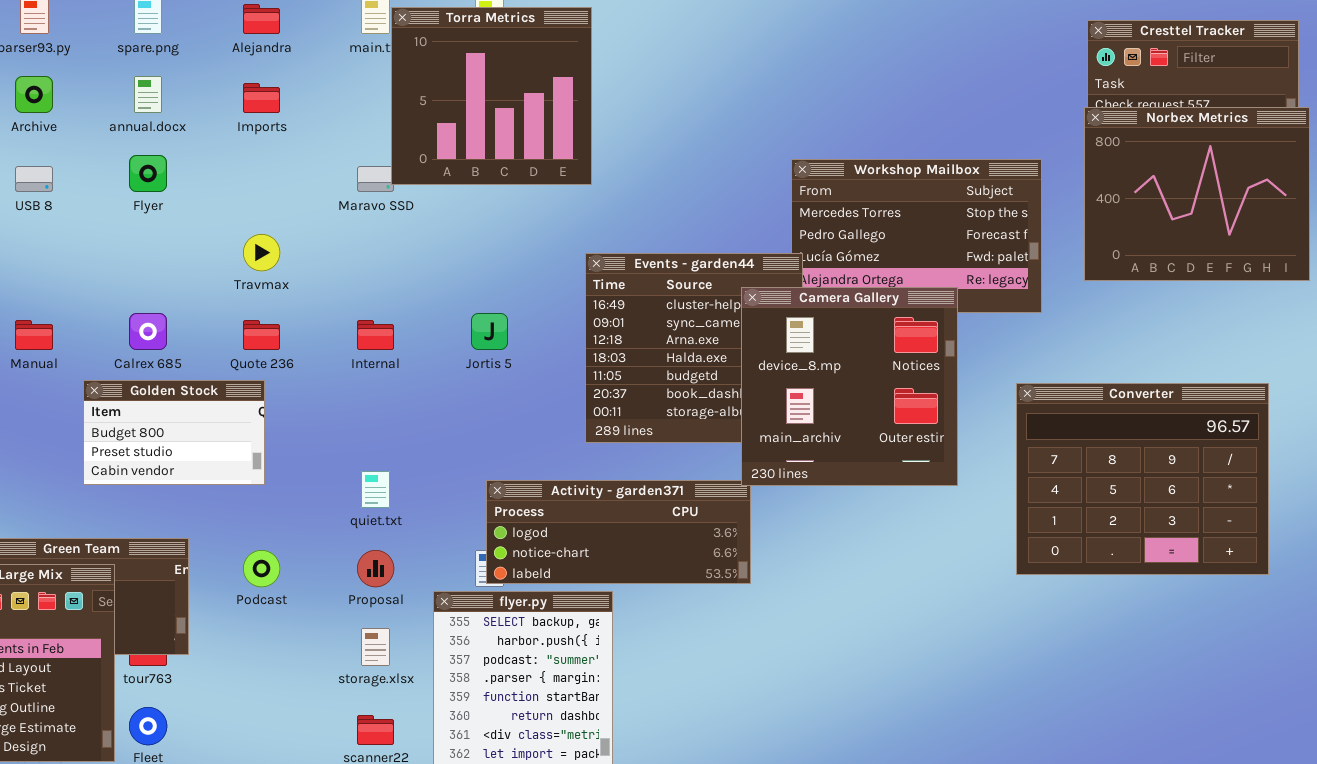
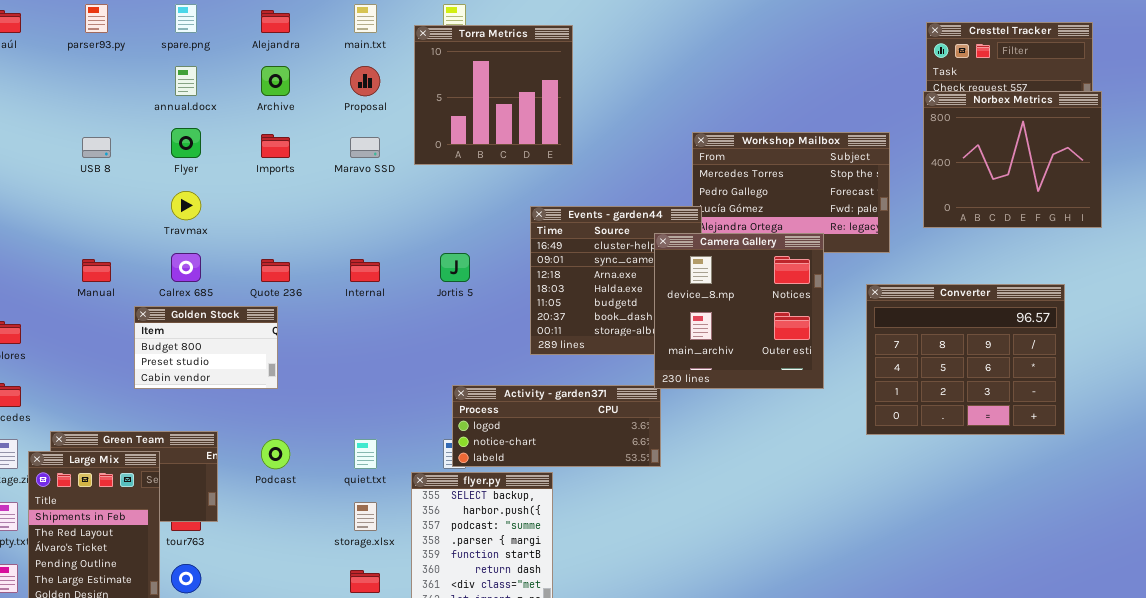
Torra Metrics: [391,7,592,185] -> [414,25,573,165], moved
Archive: [15,76,53,113] -> [261,66,290,96], moved
Imports: [243,83,280,113] -> [261,134,290,158], moved
Travmax: [243,234,280,271] -> [171,191,201,220], moved
Converter: [1016,383,1269,575] -> [866,284,1065,435], moved
quiet.txt: [361,471,390,508] -> [354,439,377,469], moved
Proposal: [357,550,394,587] -> [350,66,380,96], moved

